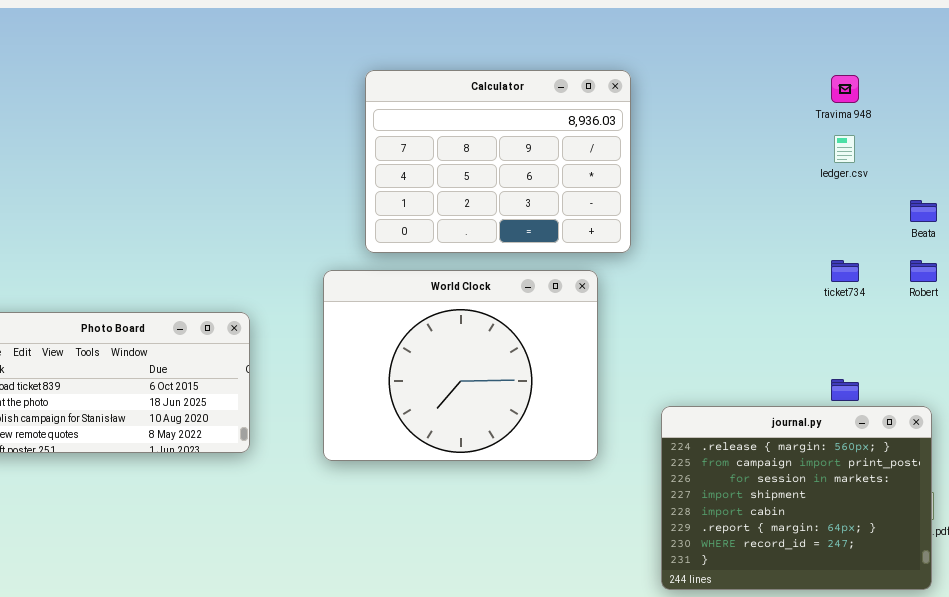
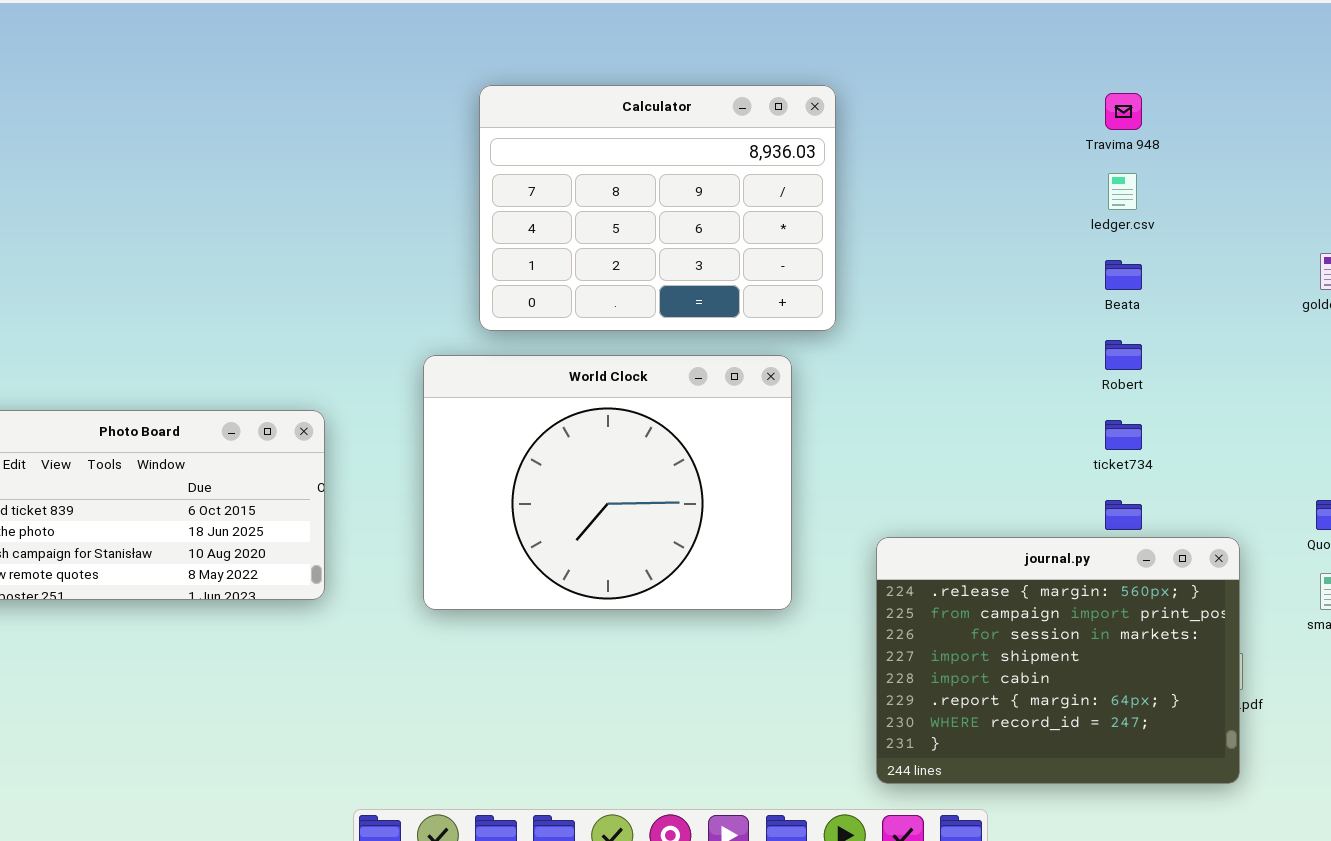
Beata: [910,200,937,222] -> [1105,260,1142,290], moved
ticket734: [831,260,859,282] -> [1105,420,1142,450], moved
Robert: [910,260,937,282] -> [1105,340,1142,370], moved

